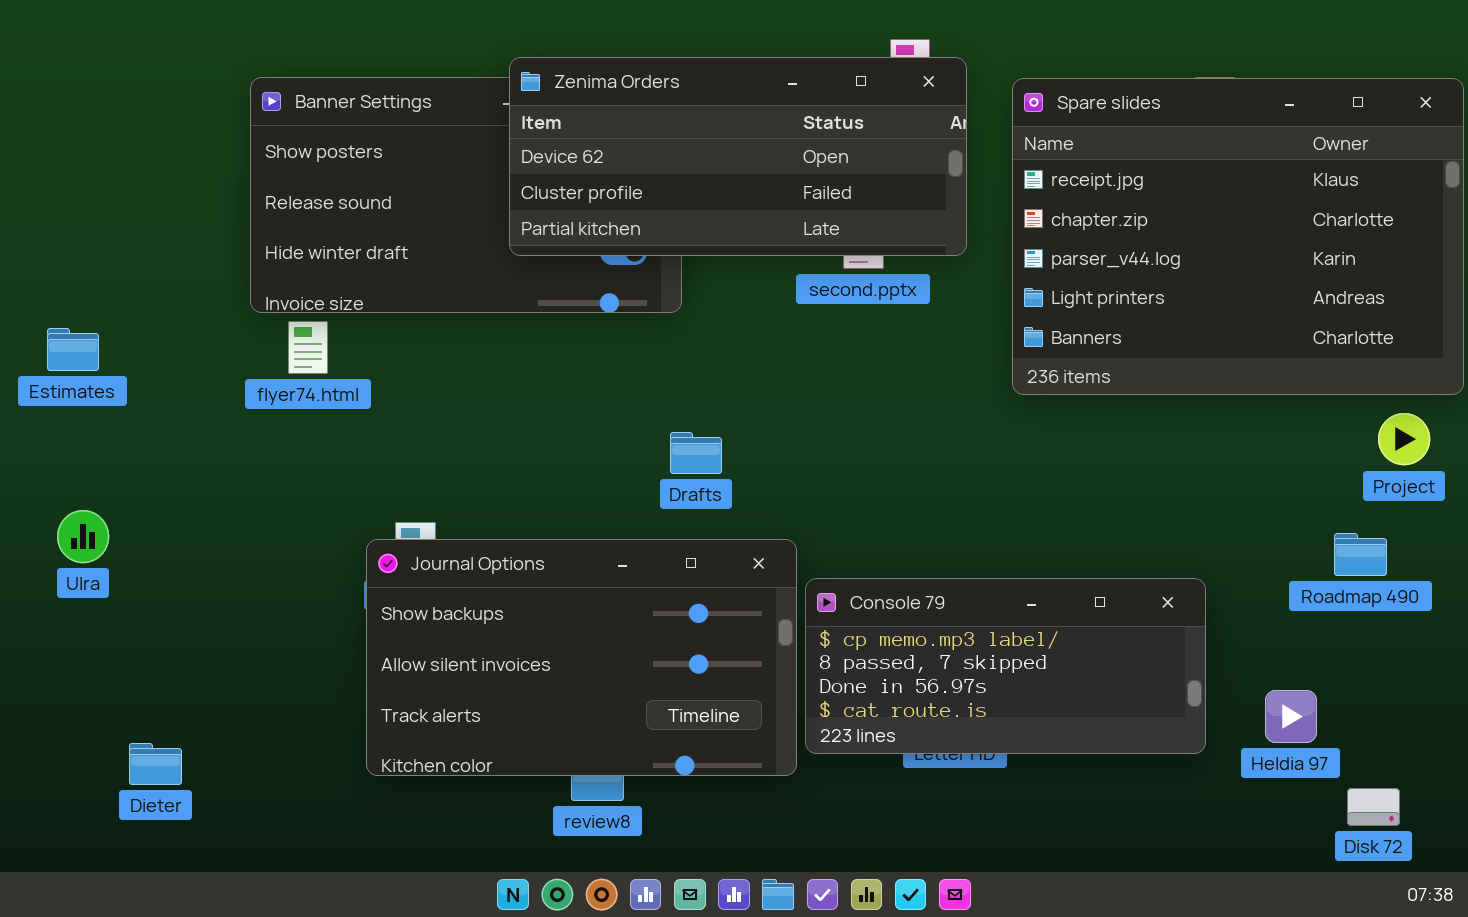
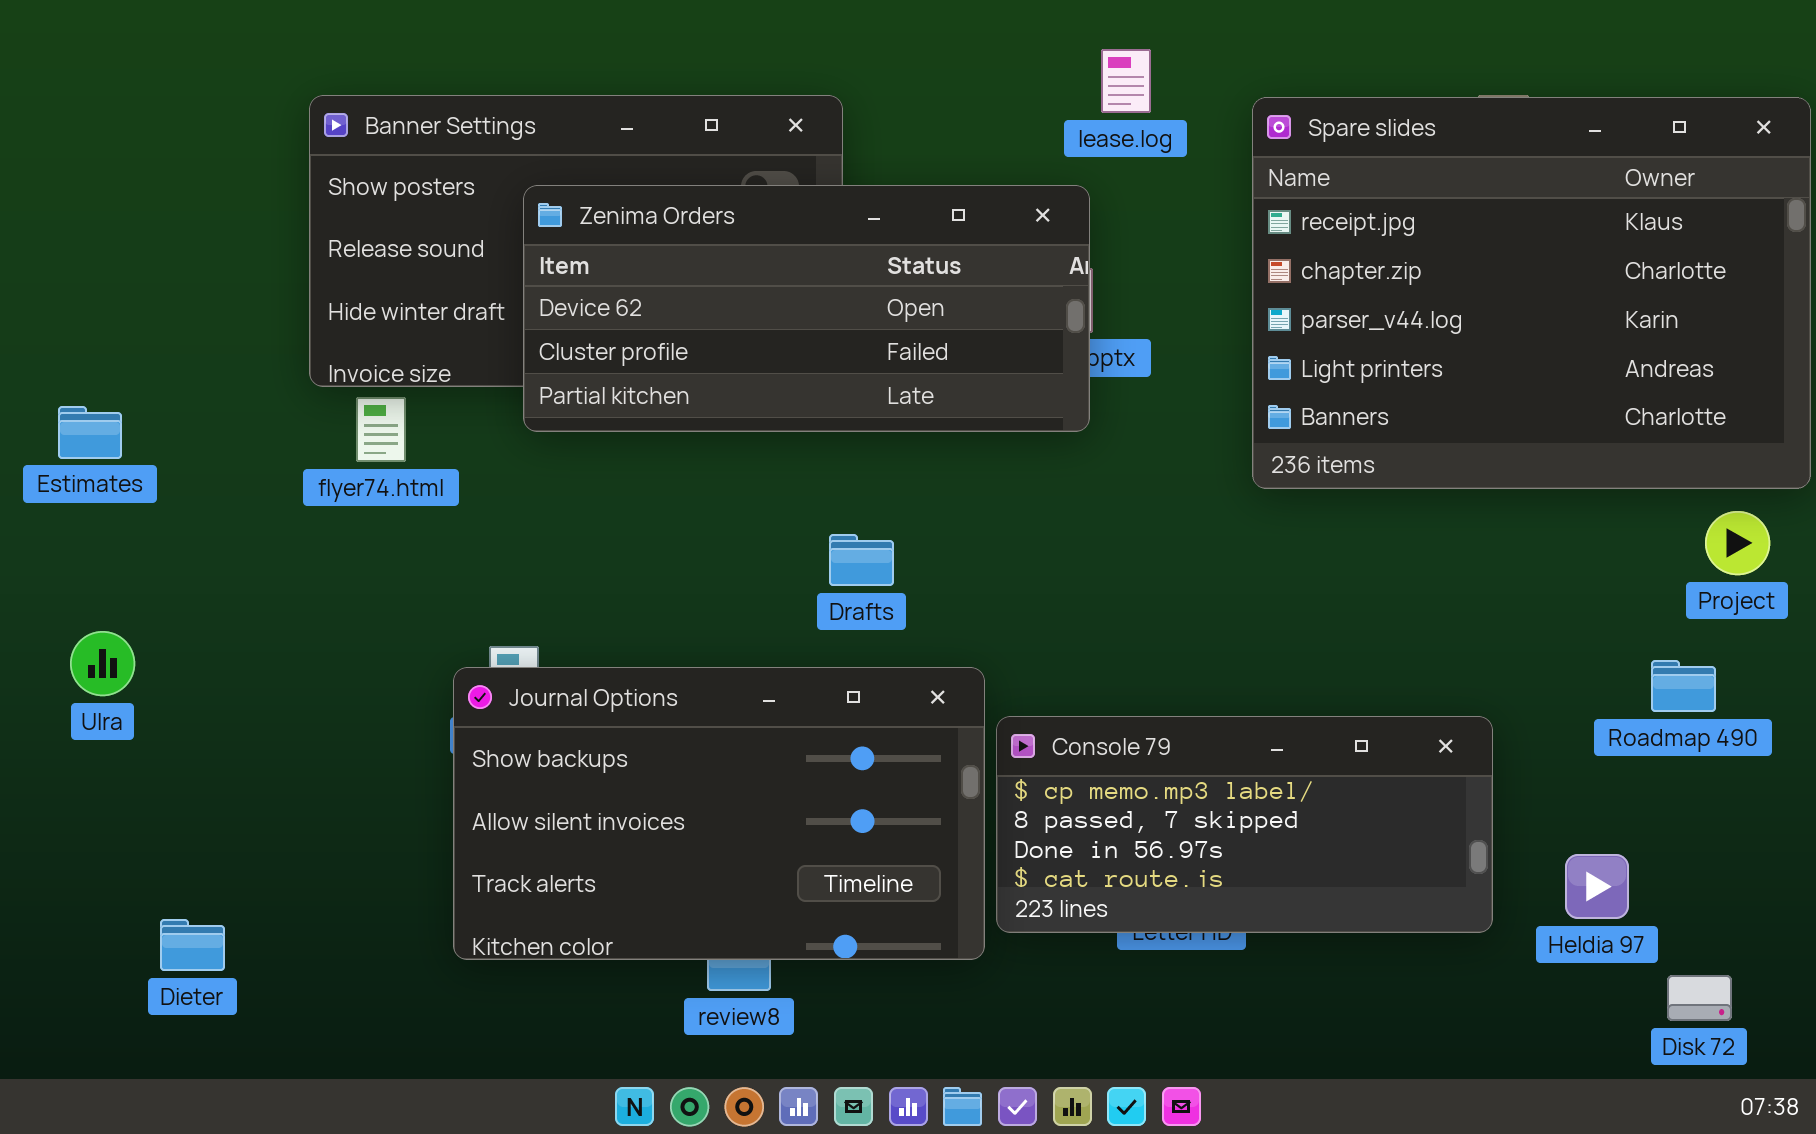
Zenima Orders: [509,57,967,256] -> [523,185,1090,432], moved

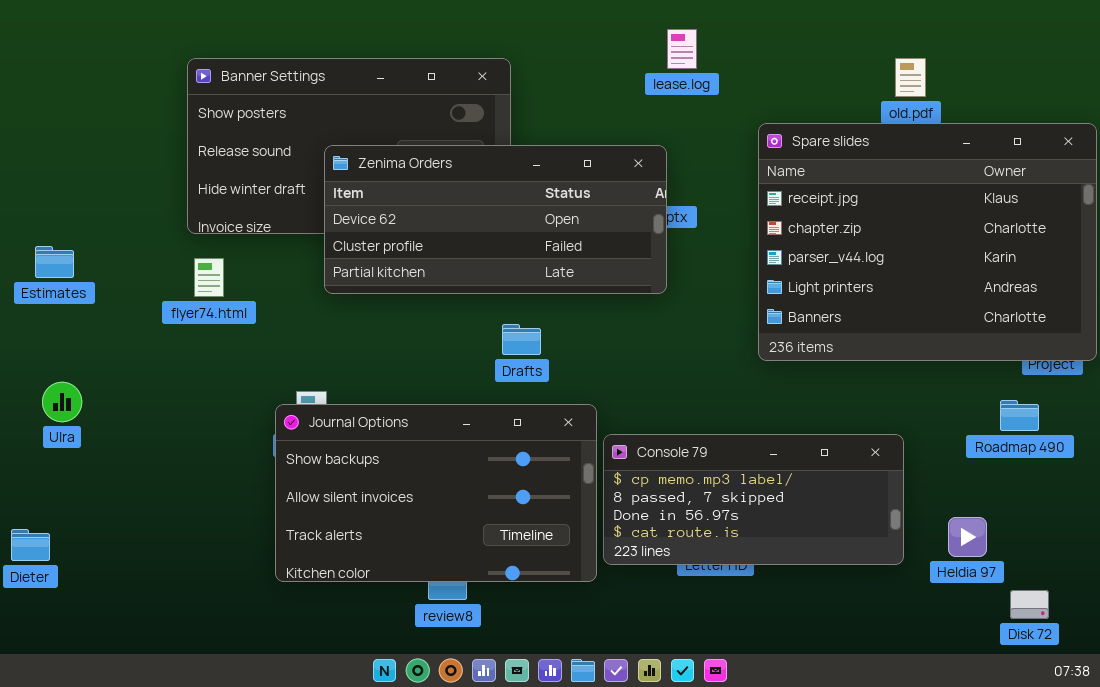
Spare slides: [1252,97,1811,489] -> [758,123,1097,361], moved
Zenima Orders: [523,185,1090,432] -> [324,145,667,294], moved
flyer74.html: [356,397,406,462] -> [194,258,224,297], moved
Dieter: [160,919,225,971] -> [11,529,50,561], moved

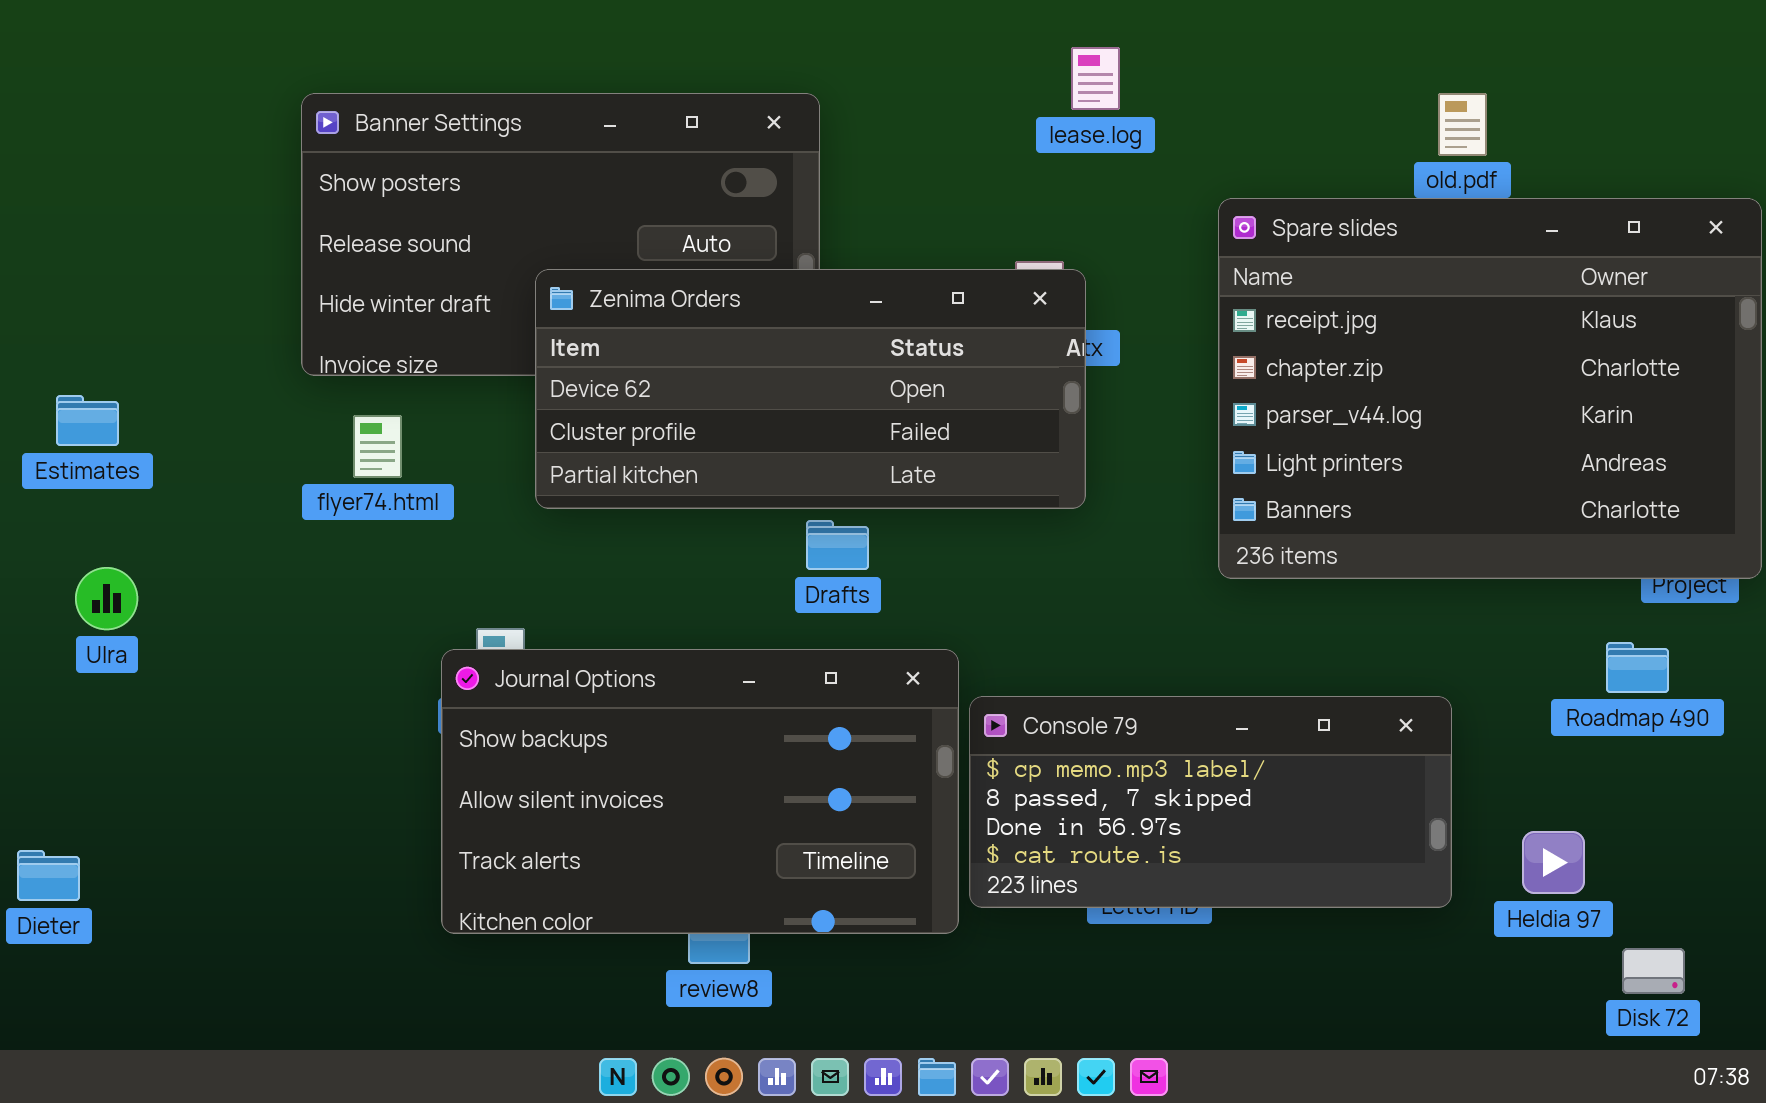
Zenima Orders: [324,145,667,294] -> [535,269,1086,509], moved
flyer74.html: [194,258,224,297] -> [353,415,402,478], moved
Ulra: [42,382,82,422] -> [75,567,138,630], moved

